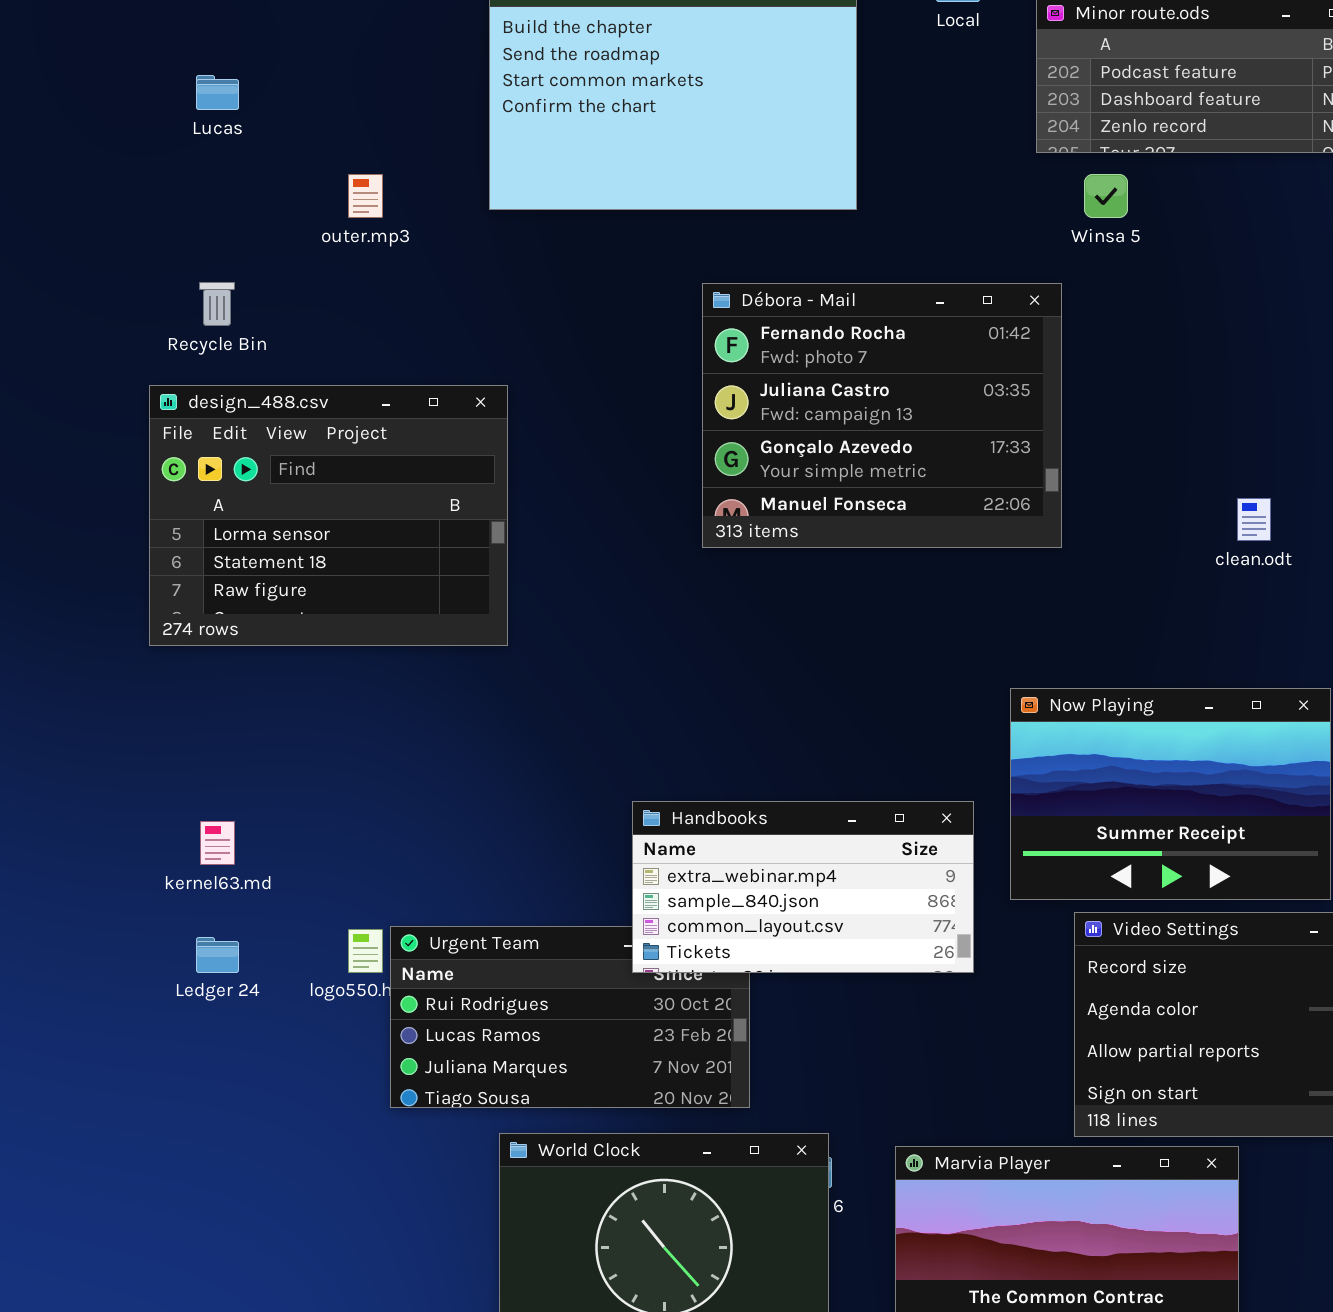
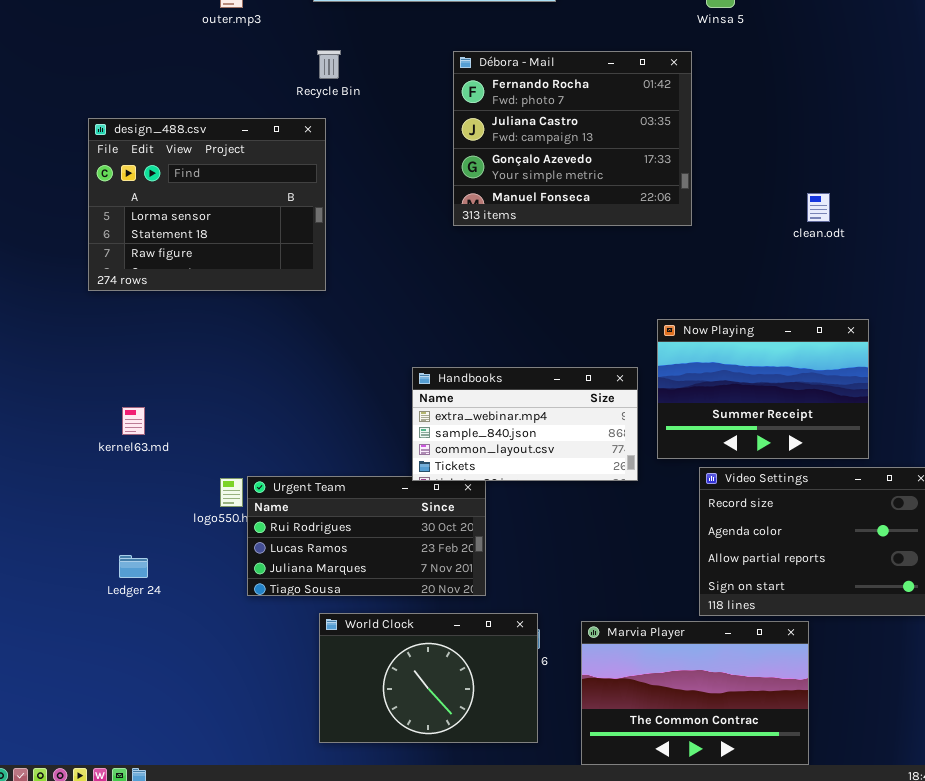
Recycle Bin: [199,282,235,326] -> [317,50,341,79], moved
Handbooks: [632,801,974,973] -> [412,367,638,481], moved
Ledger 24: [196,937,239,973] -> [119,555,148,578], moved

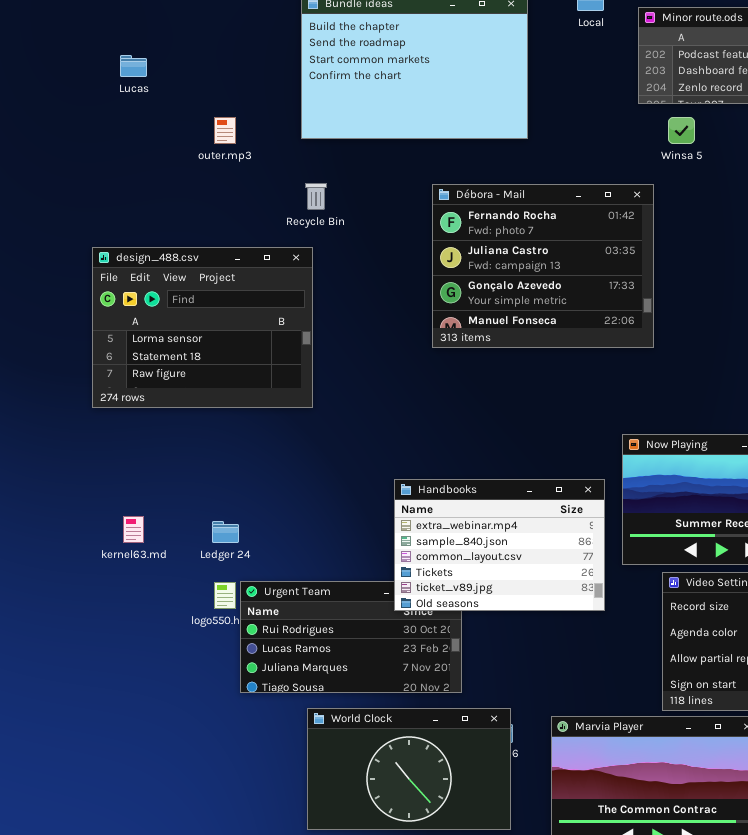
Handbooks: [412,367,638,481] -> [394,479,605,611], resized
Ledger 24: [119,555,148,578] -> [212,521,239,543], moved

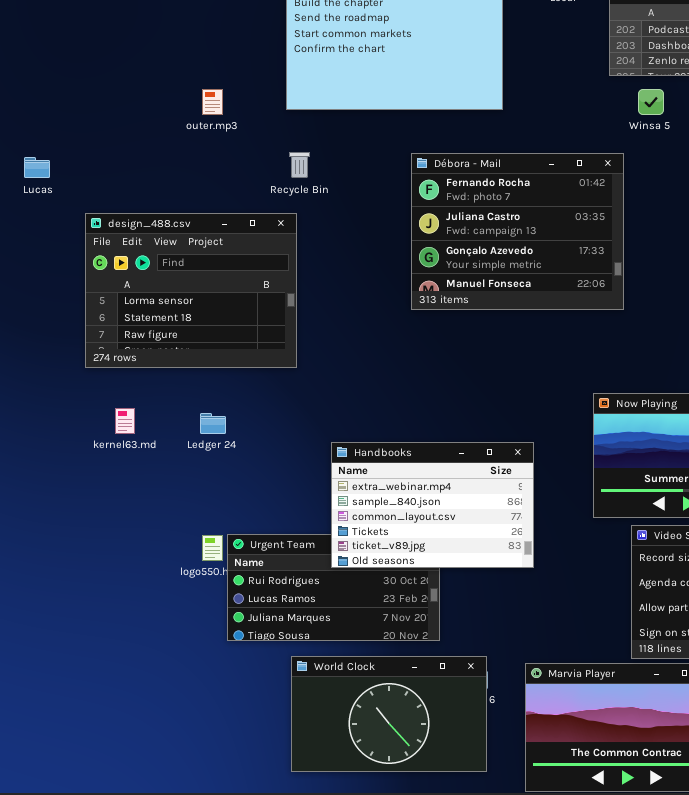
Lucas: [120,55,147,77] -> [24,157,50,178], moved
Handbooks: [394,479,605,611] -> [331,442,534,568], moved
kernel63.md: [123,516,144,543] -> [115,408,135,434], moved
Ledger 24: [212,521,239,543] -> [200,413,226,434], moved

